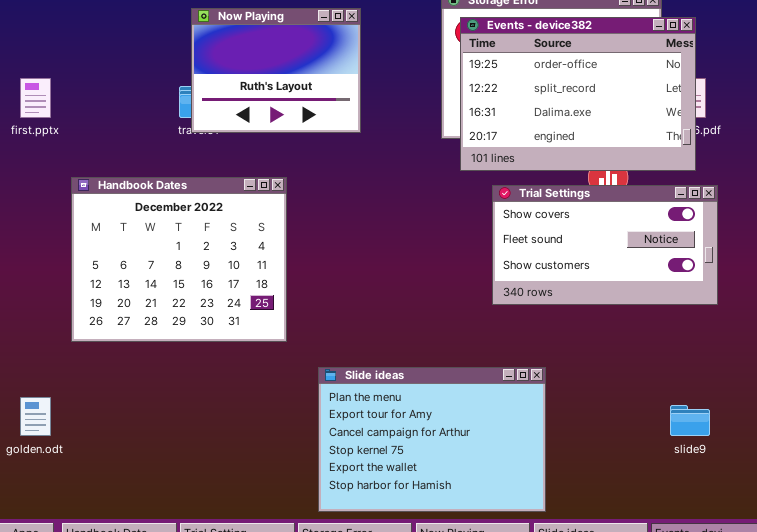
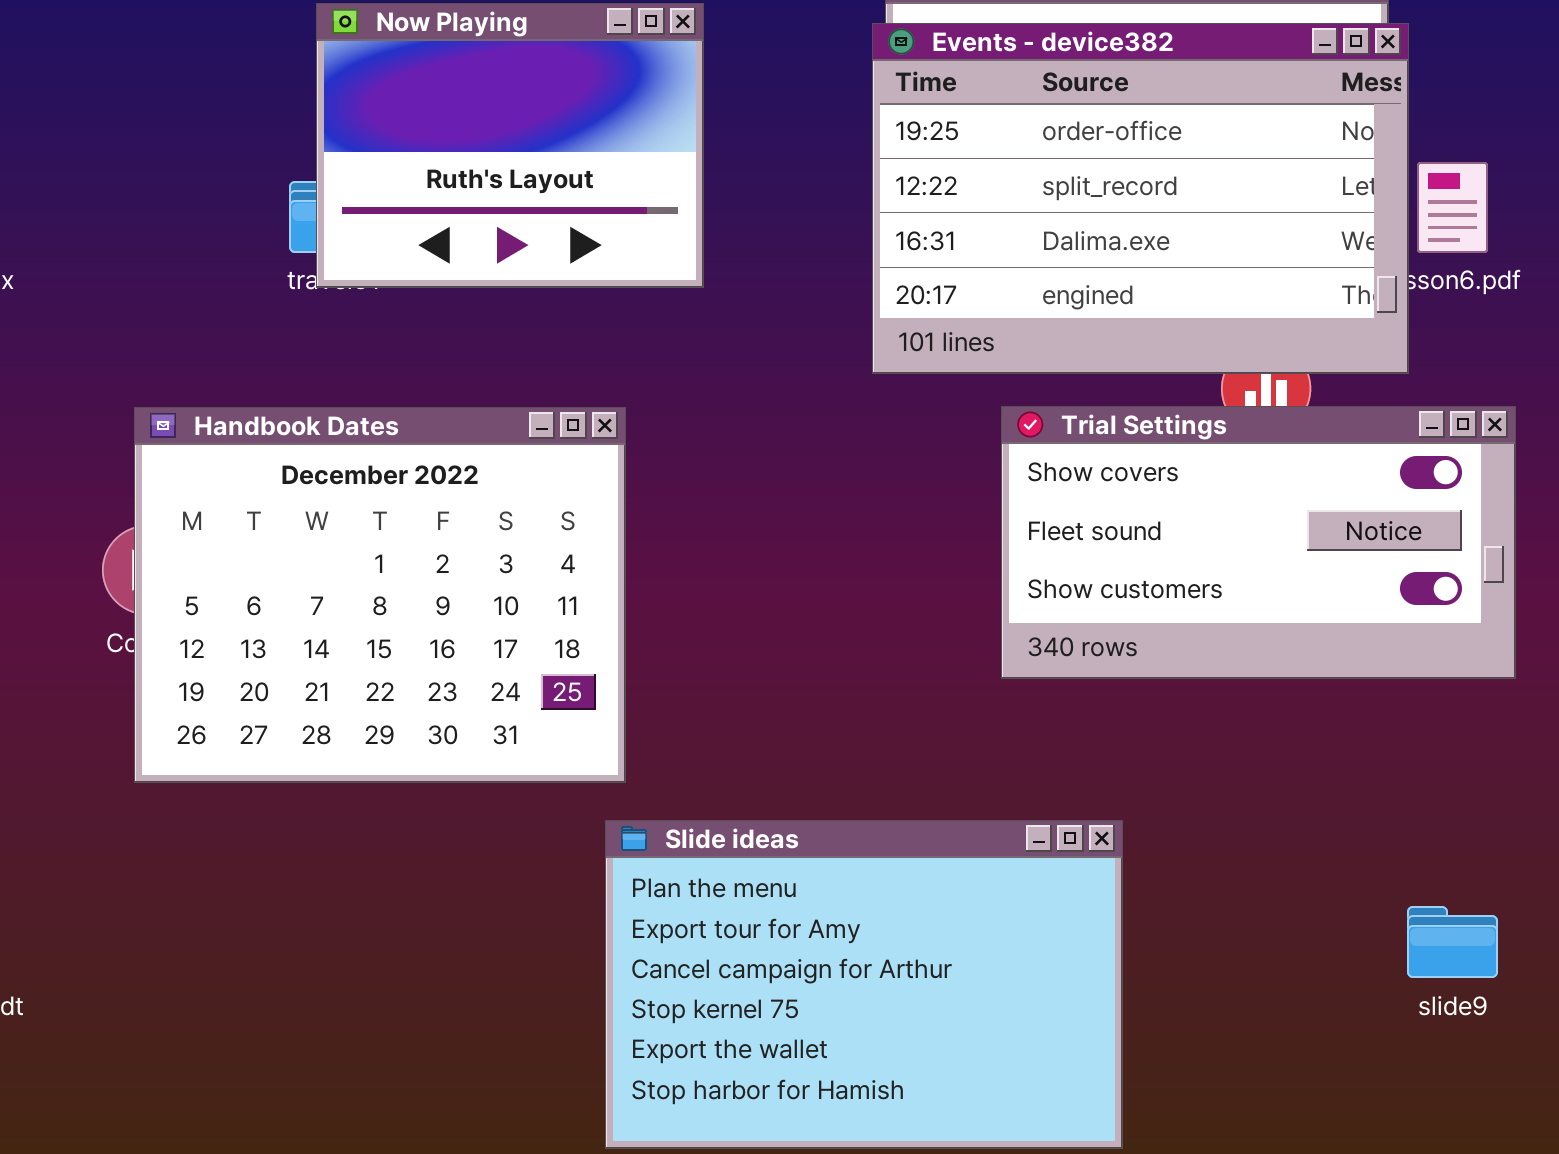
Events - device382: [460,17,696,171] -> [872,23,1409,374], moved
Handbook Dates: [71,177,287,342] -> [134,407,626,783], moved

